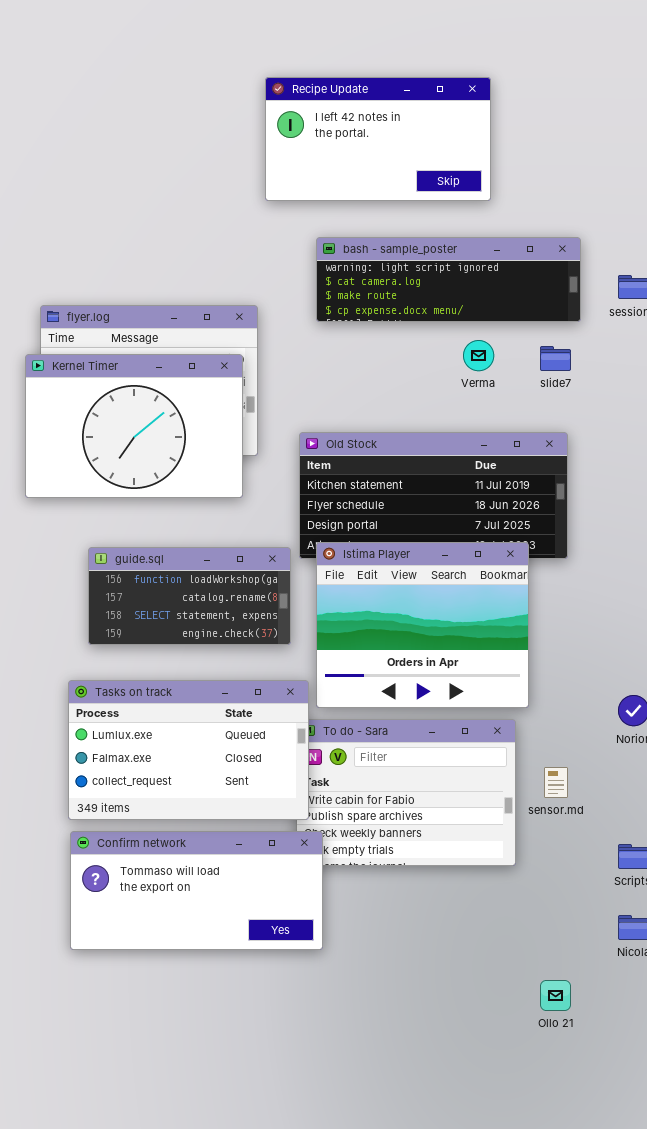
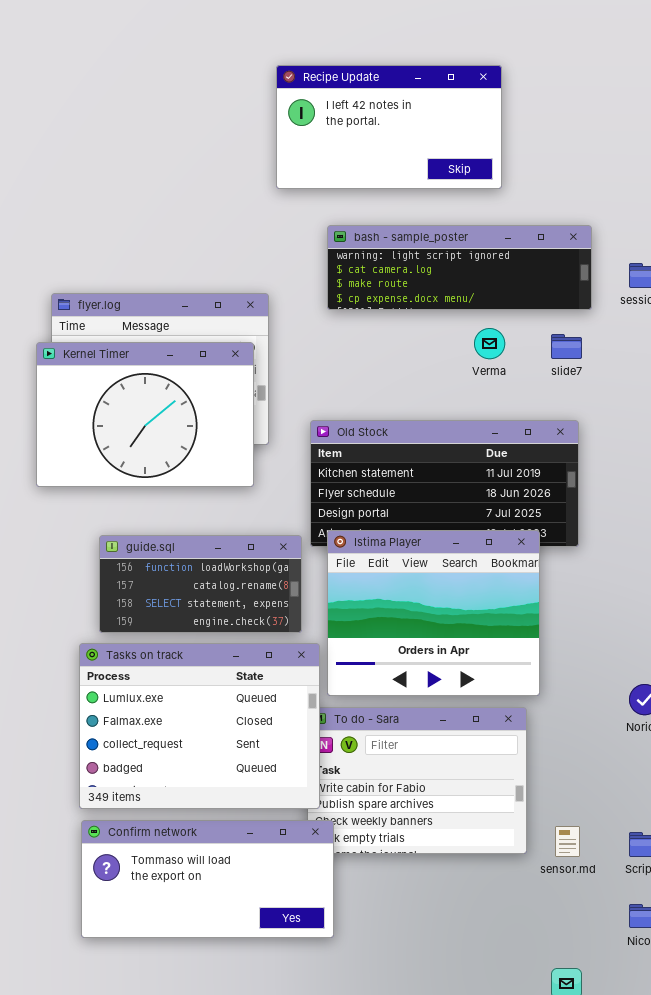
Tasks on track: [68,680,309,820] -> [79,643,320,809], resized
sensor.md: [544,767,568,798] -> [555,826,580,857], moved

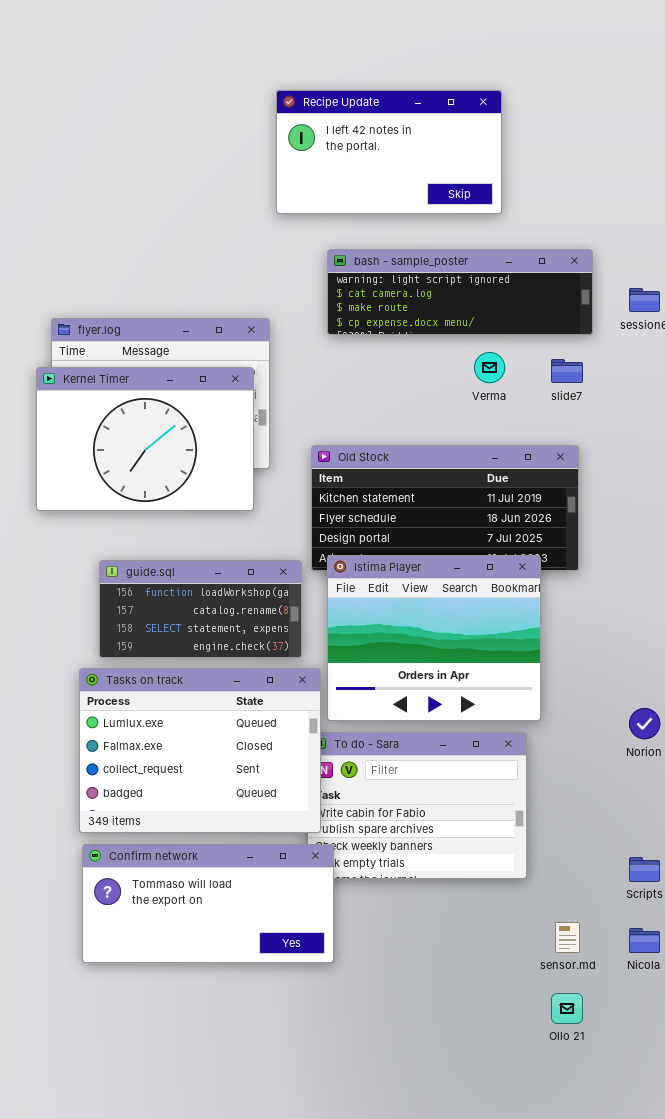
sensor.md: [555,826,580,857] -> [555,922,580,953], moved

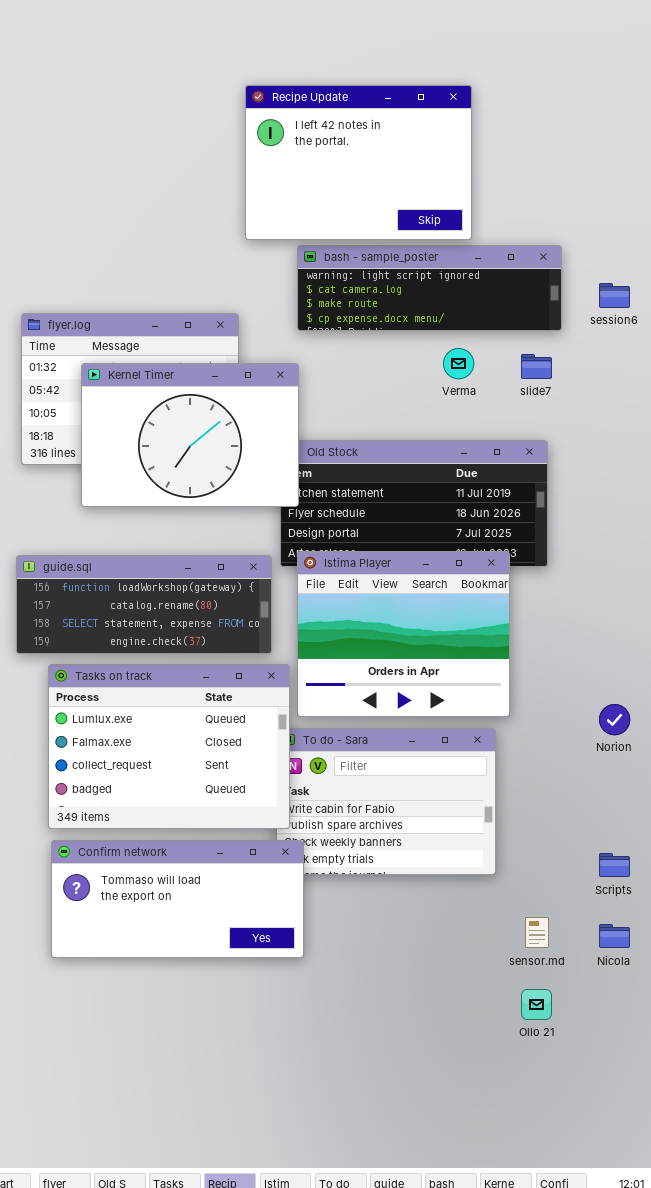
Recipe Update: [276,90,502,214] -> [245,85,472,240], resized
Kernel Timer: [36,367,254,511] -> [81,363,299,507], moved
guide.sql: [99,560,302,658] -> [16,555,272,654], resized

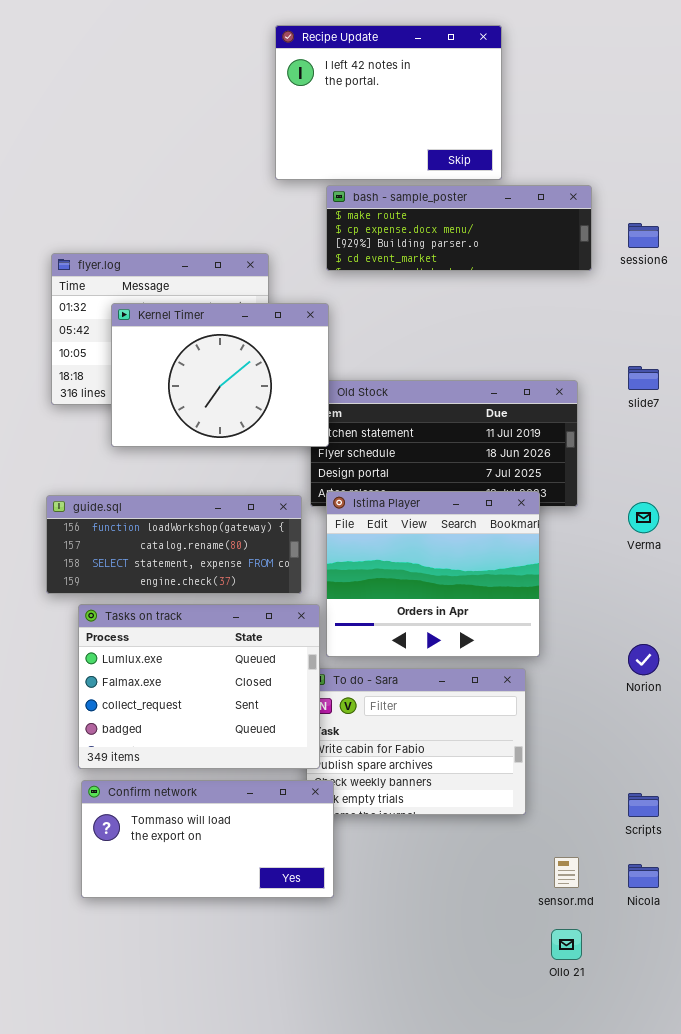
bash - sample_poster: [297,245,562,331] -> [326,185,592,271], scrolled down 2 rows
Verma: [443,348,474,379] -> [628,502,659,533], moved
slide7: [521,354,552,379] -> [628,366,659,390], moved

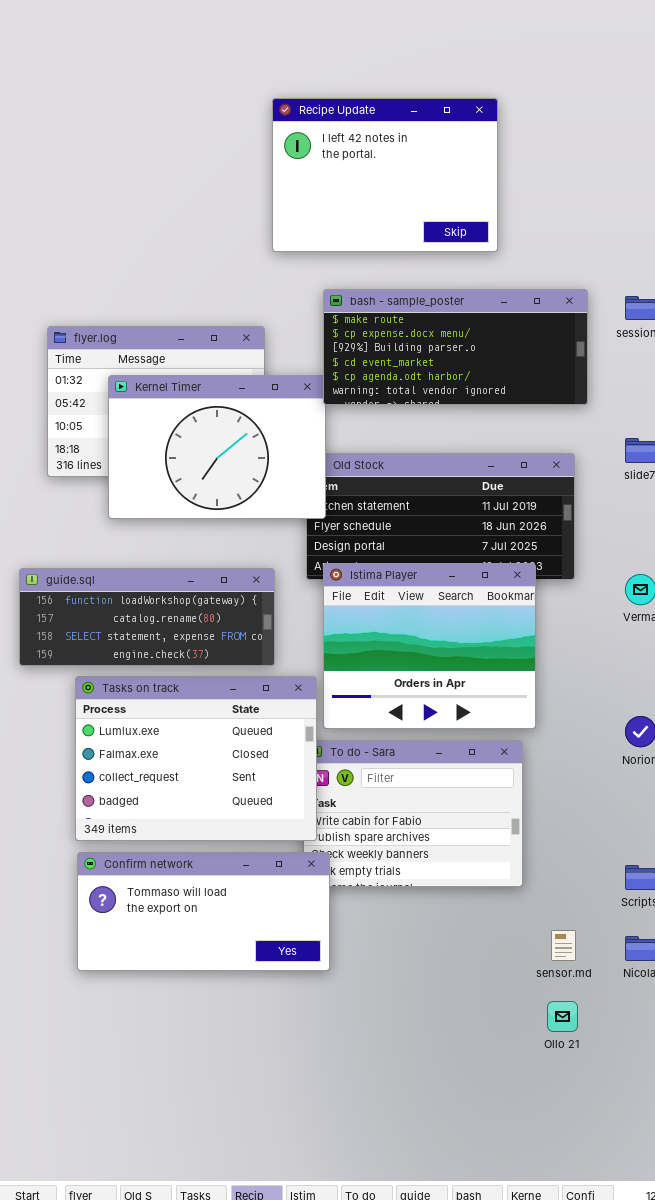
bash - sample_poster: [326,185,592,271] -> [323,289,588,405], moved, resized
guide.sql: [46,495,302,594] -> [19,568,275,666], moved

